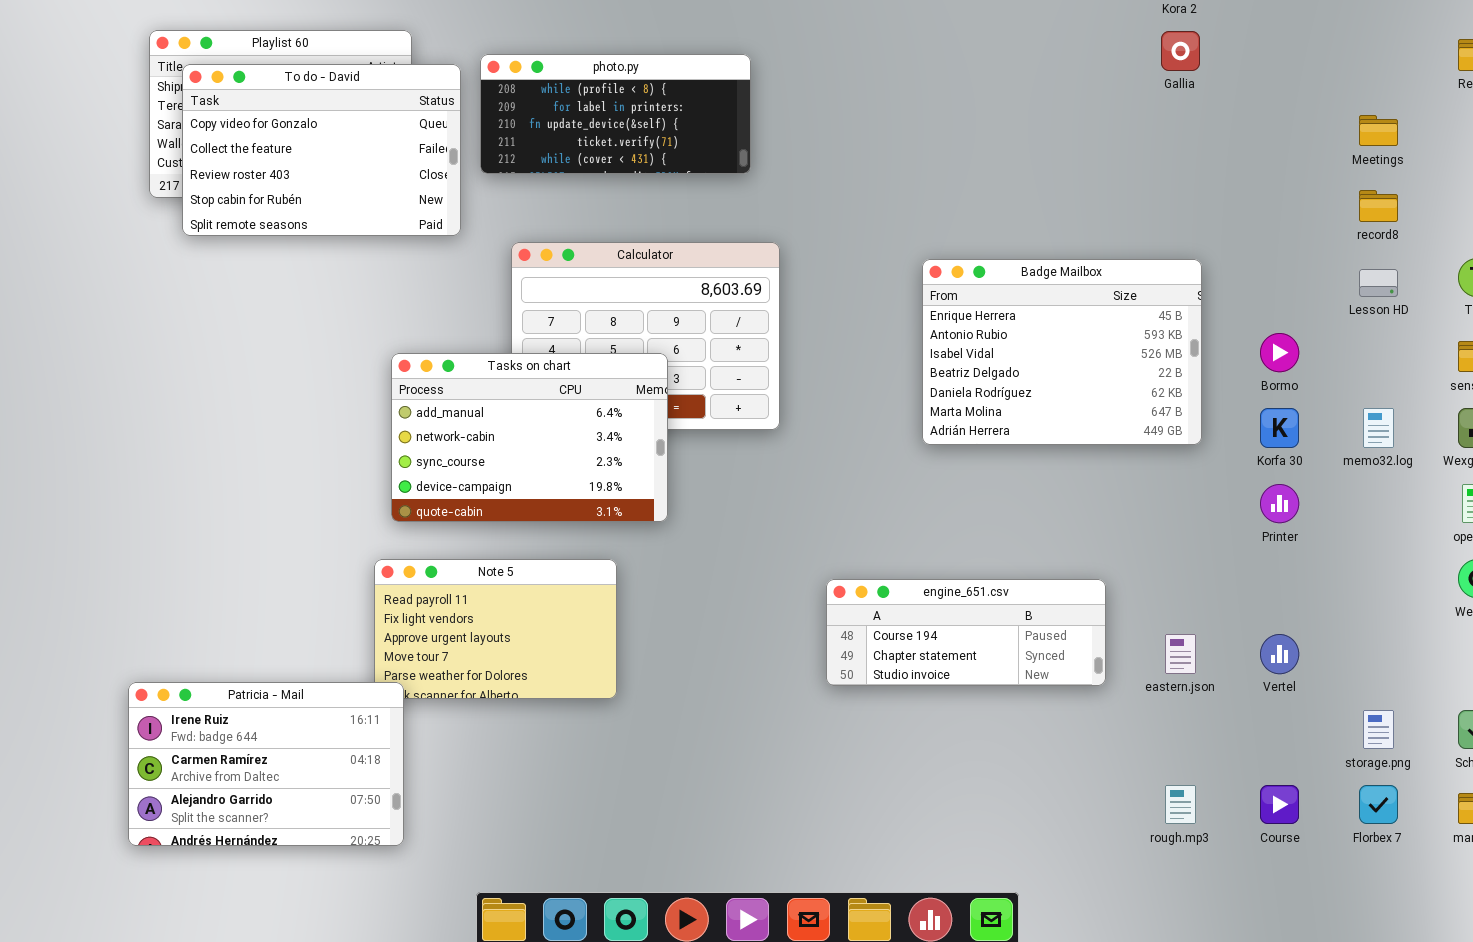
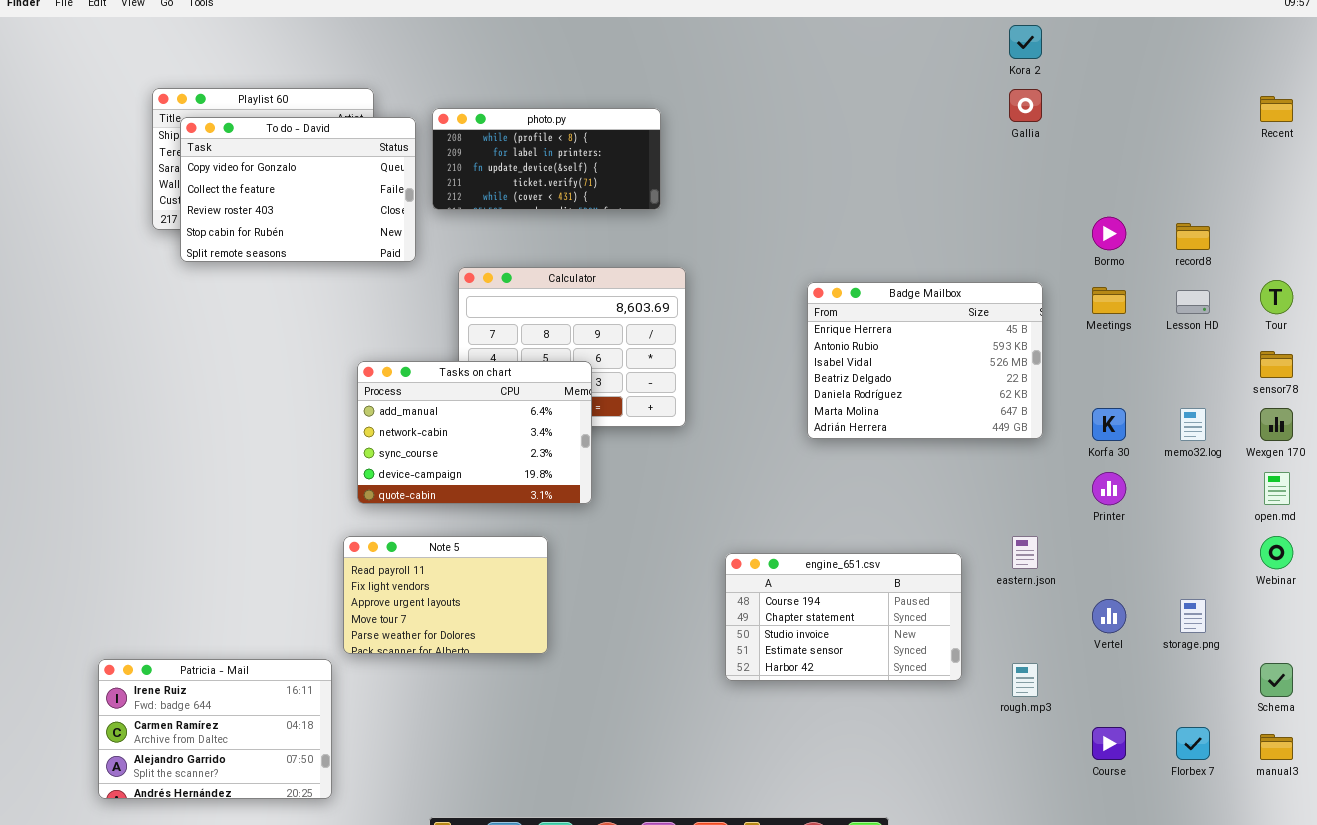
Meetings: [1359,115,1398,146] -> [1092,287,1126,314], moved
Bormo: [1260,333,1299,372] -> [1092,217,1126,250], moved
engine_651.csv: [826,579,1106,686] -> [725,553,962,681], resized
eastern.json: [1165,634,1196,674] -> [1012,536,1038,569], moved
Patricia - Mail: [128,682,404,846] -> [98,659,332,799], moved
storage.png: [1363,710,1394,749] -> [1180,599,1206,633], moved
rough.mp3: [1165,785,1196,824] -> [1012,663,1038,697], moved

